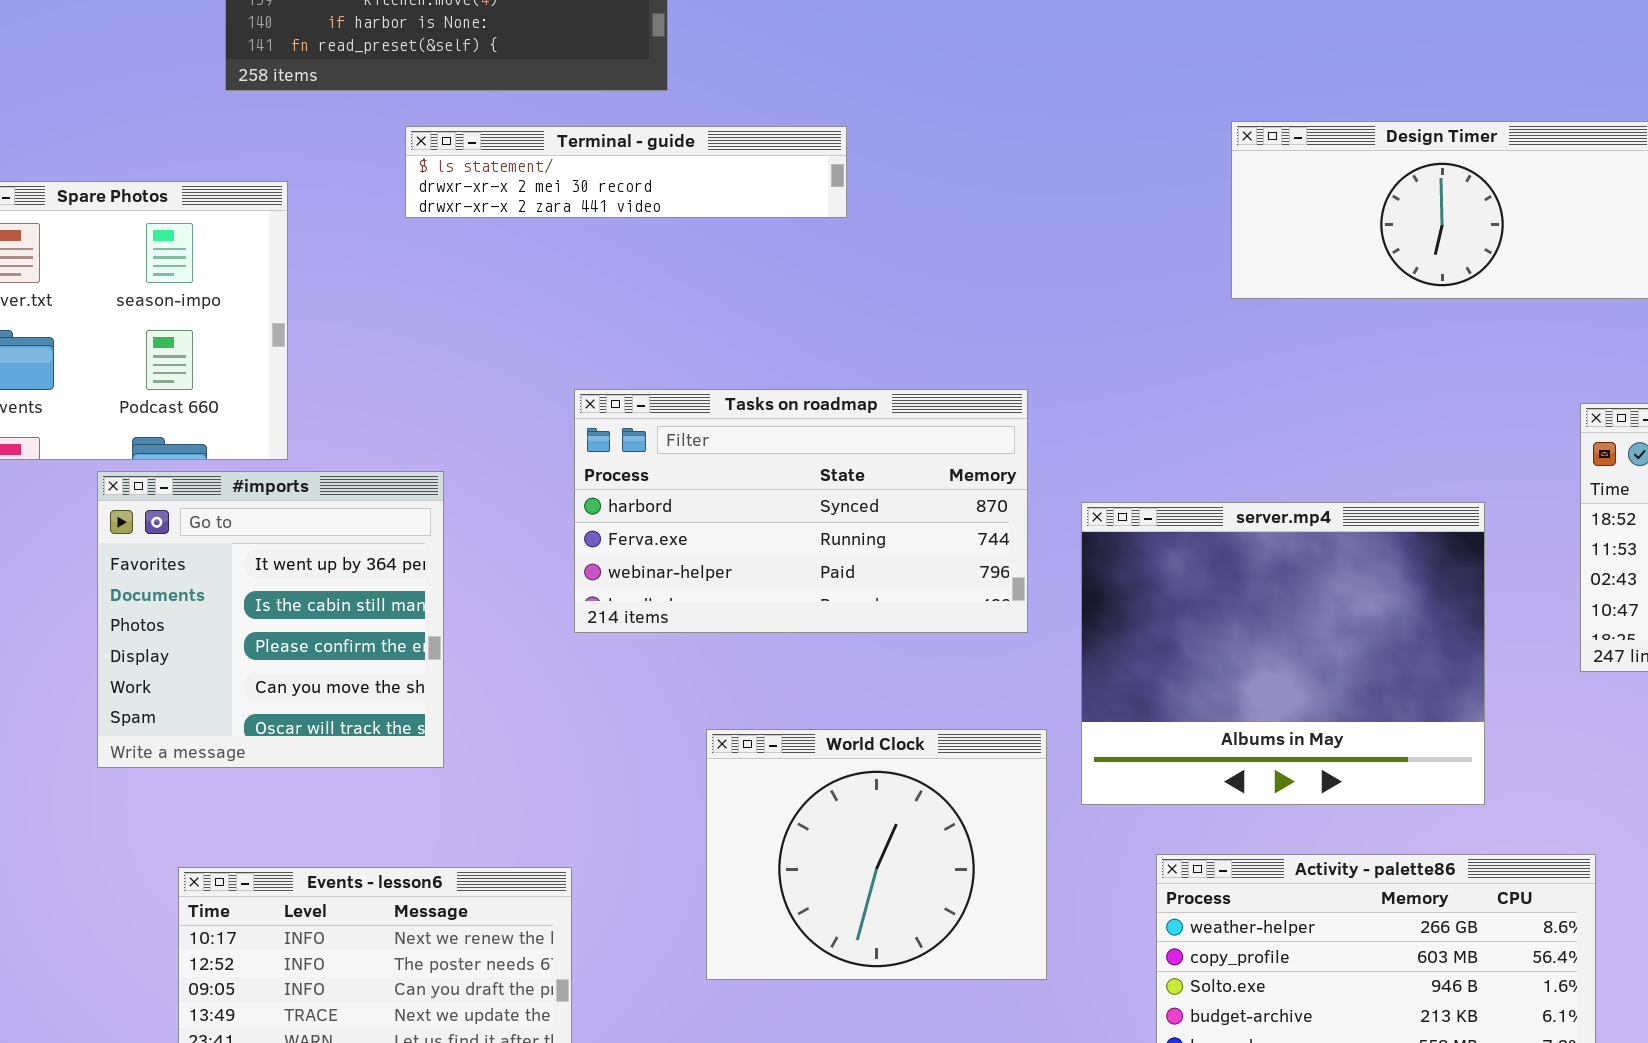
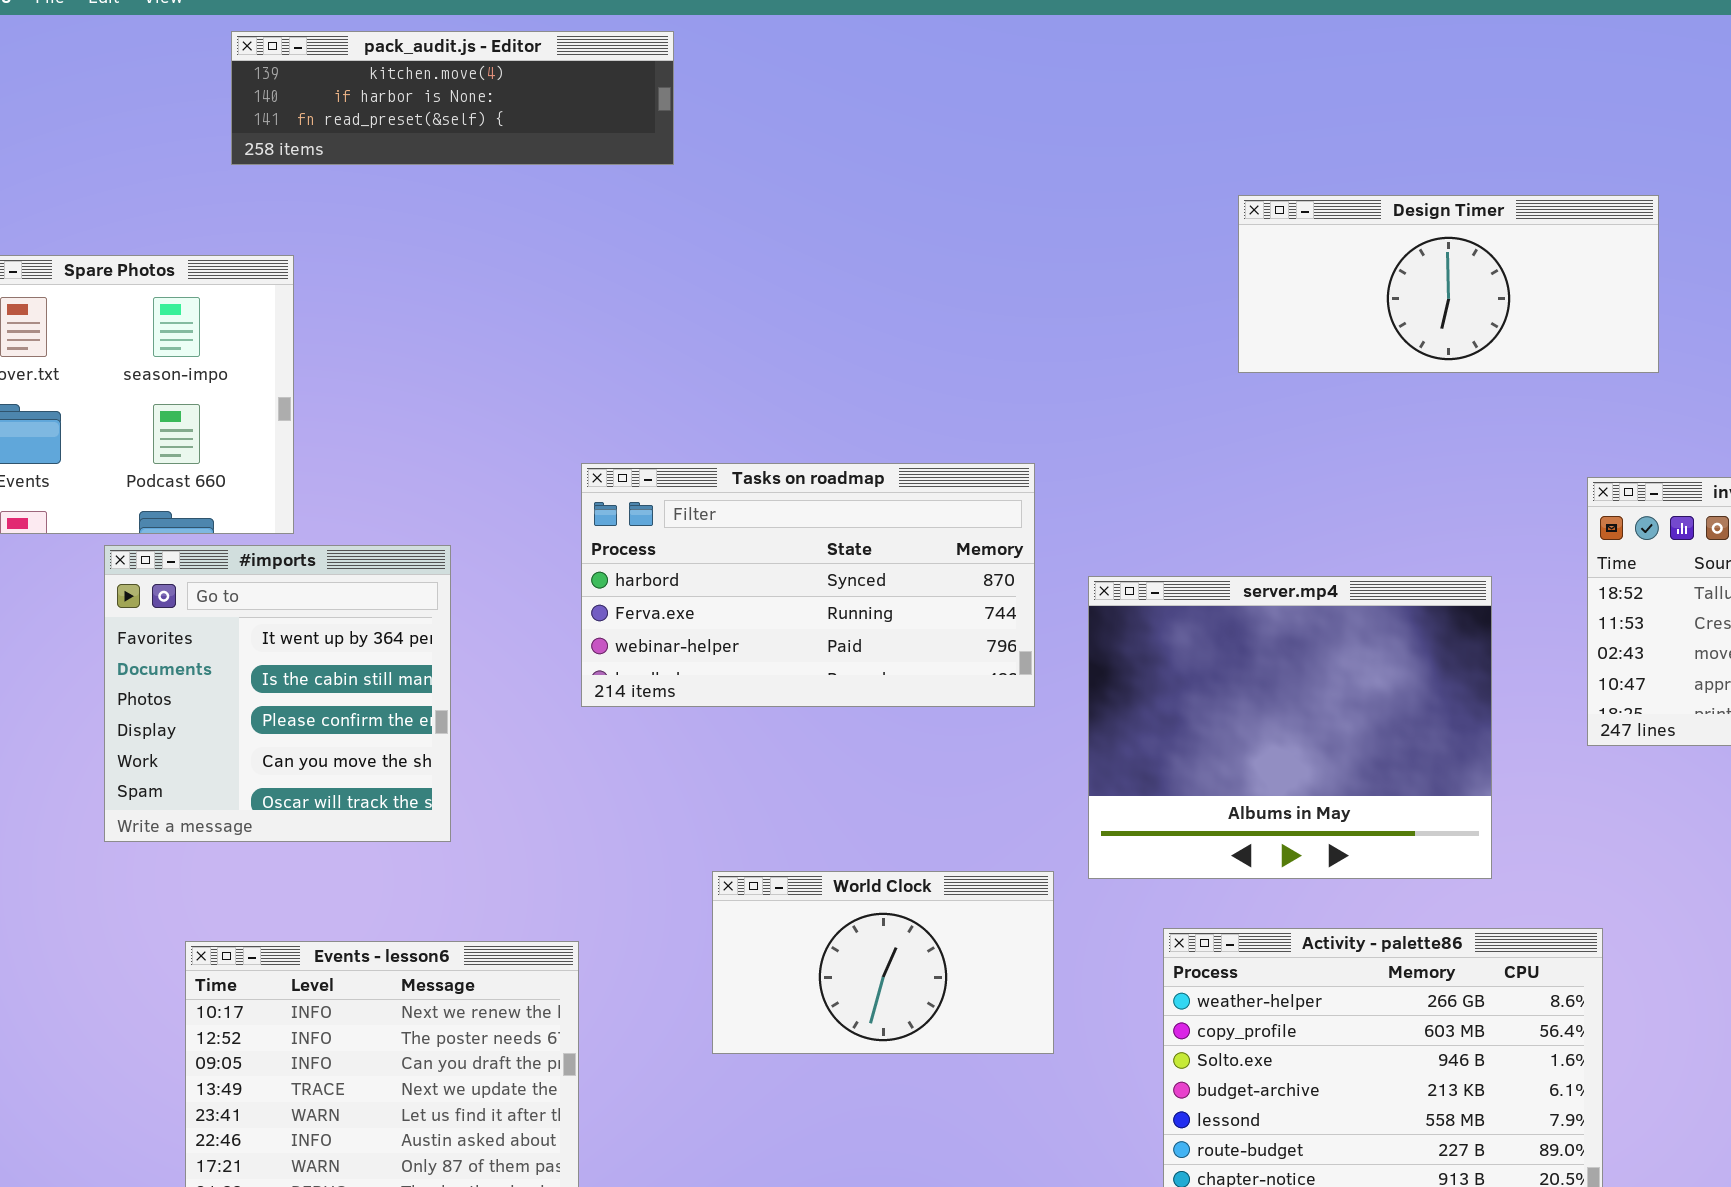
Terminal - guide: [405,126,847,218] -> none, closed
World Clock: [706,729,1047,980] -> [712,871,1054,1054], resized

